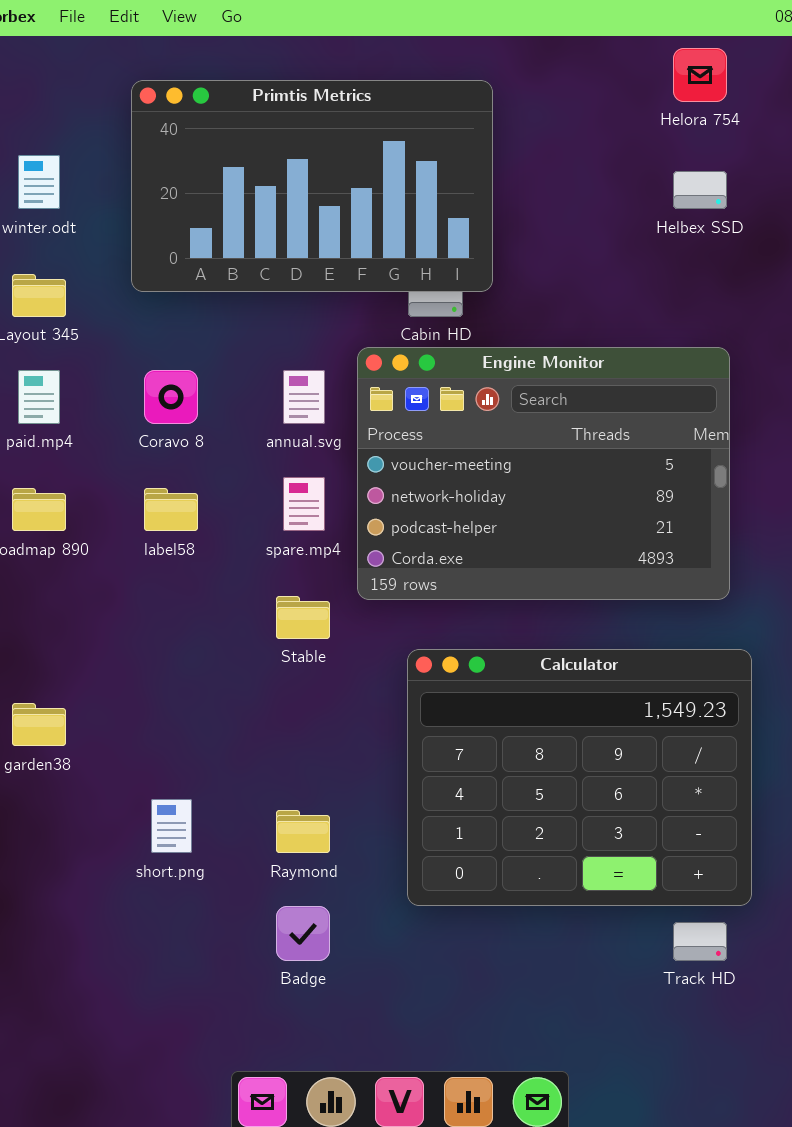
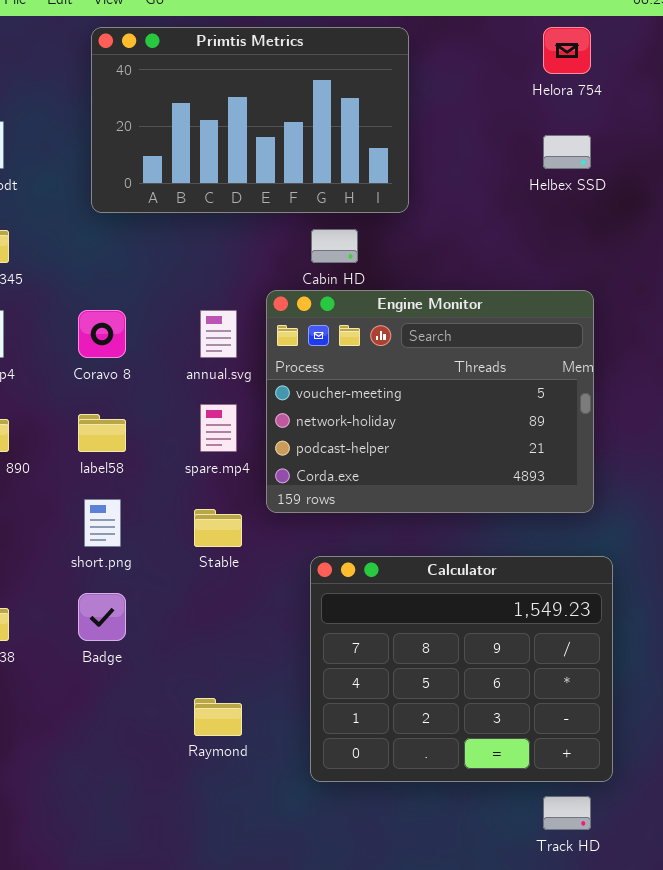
Primtis Metrics: [131,80,493,292] -> [91,27,409,213], moved
short.png: [151,799,192,853] -> [84,499,121,547], moved
Badge: [276,906,330,961] -> [78,593,126,641], moved

